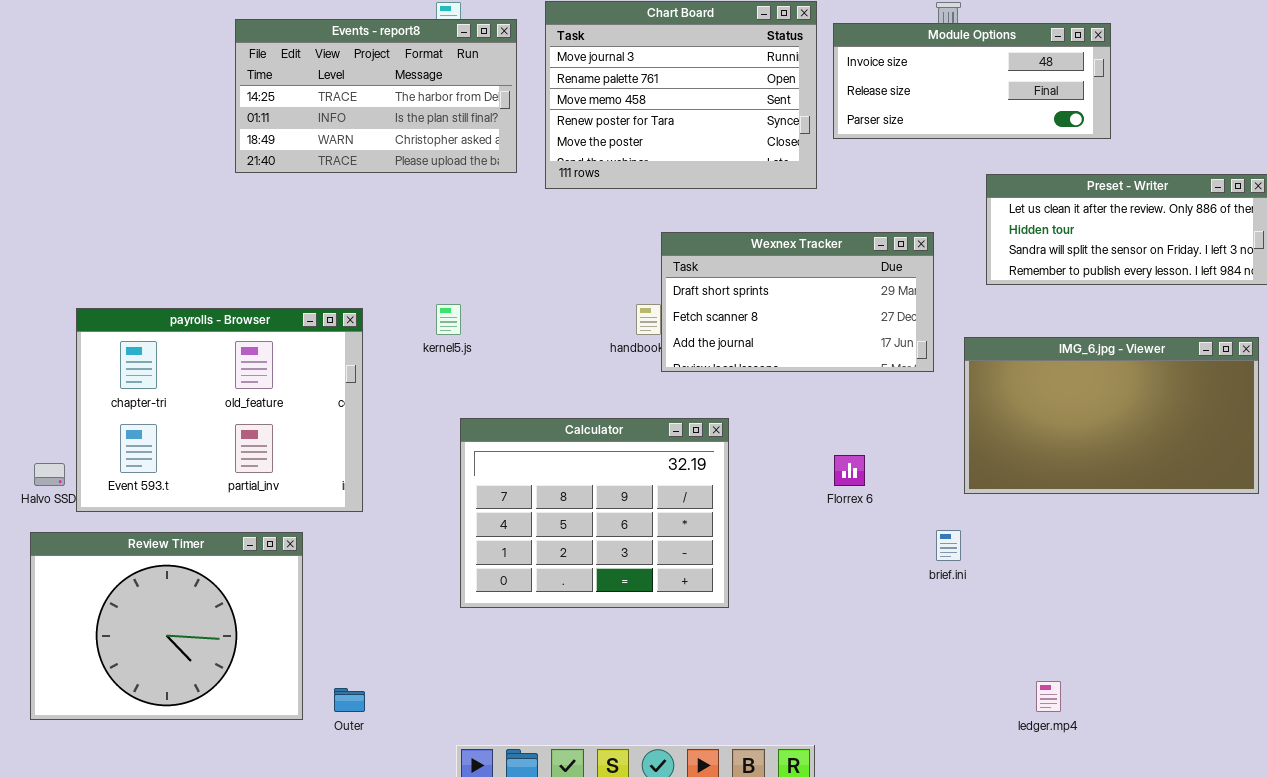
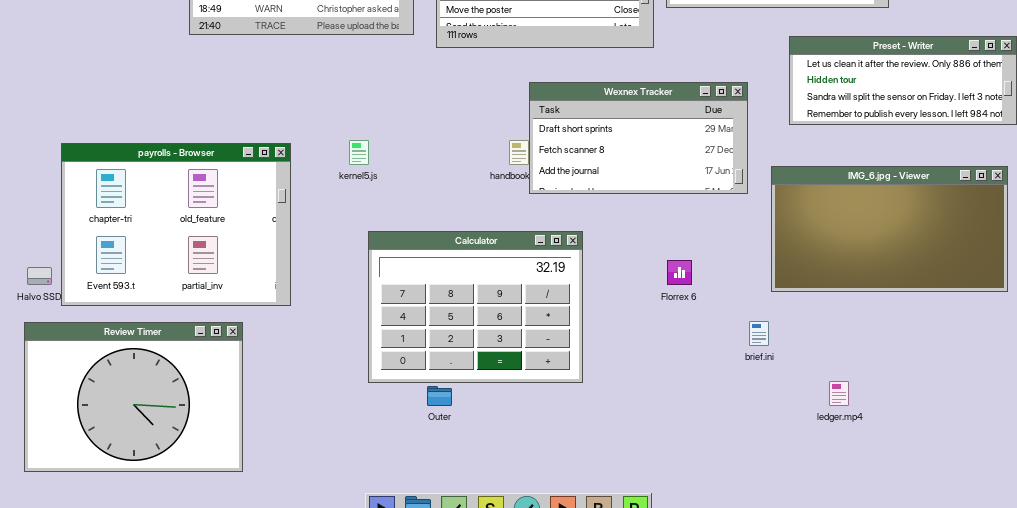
ledger.mp4: [1036,681,1061,712] -> [829,381,849,406], moved
Outer: [334,688,365,712] -> [427,386,452,406], moved

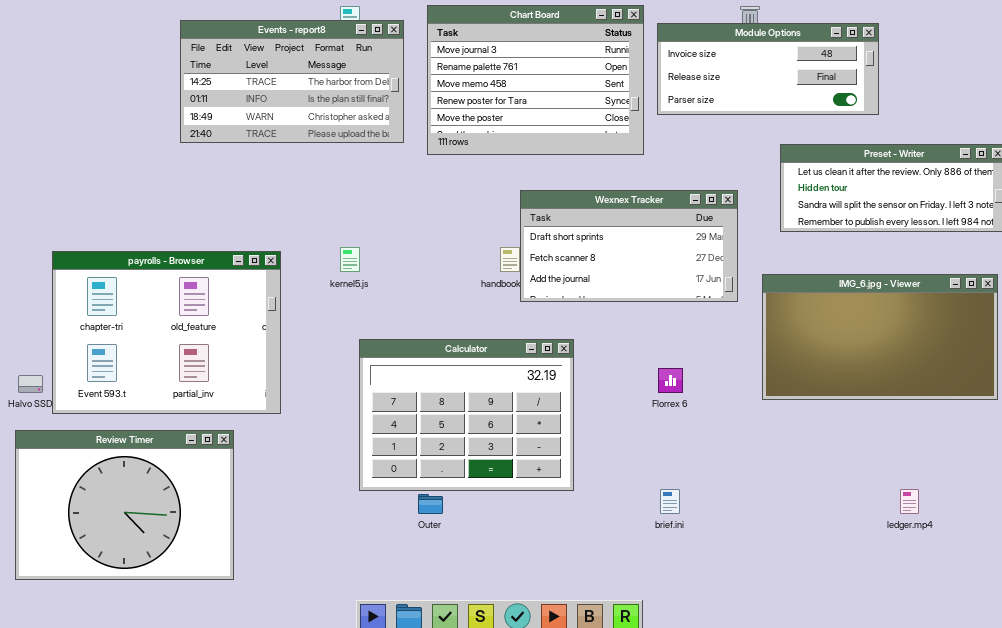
brief.ini: [749,321,769,346] -> [660,489,680,514], moved
ledger.mp4: [829,381,849,406] -> [900,489,919,514], moved

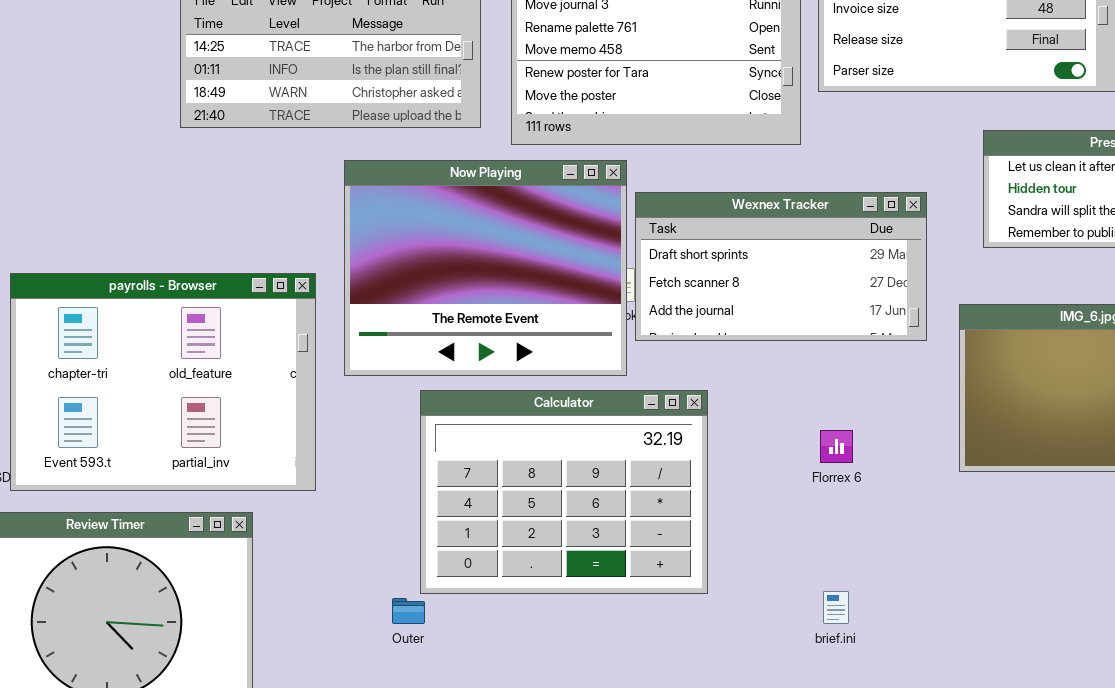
Now Playing: none -> [344,160,627,376], opened
Outer: [418,494,443,514] -> [392,598,425,624], moved

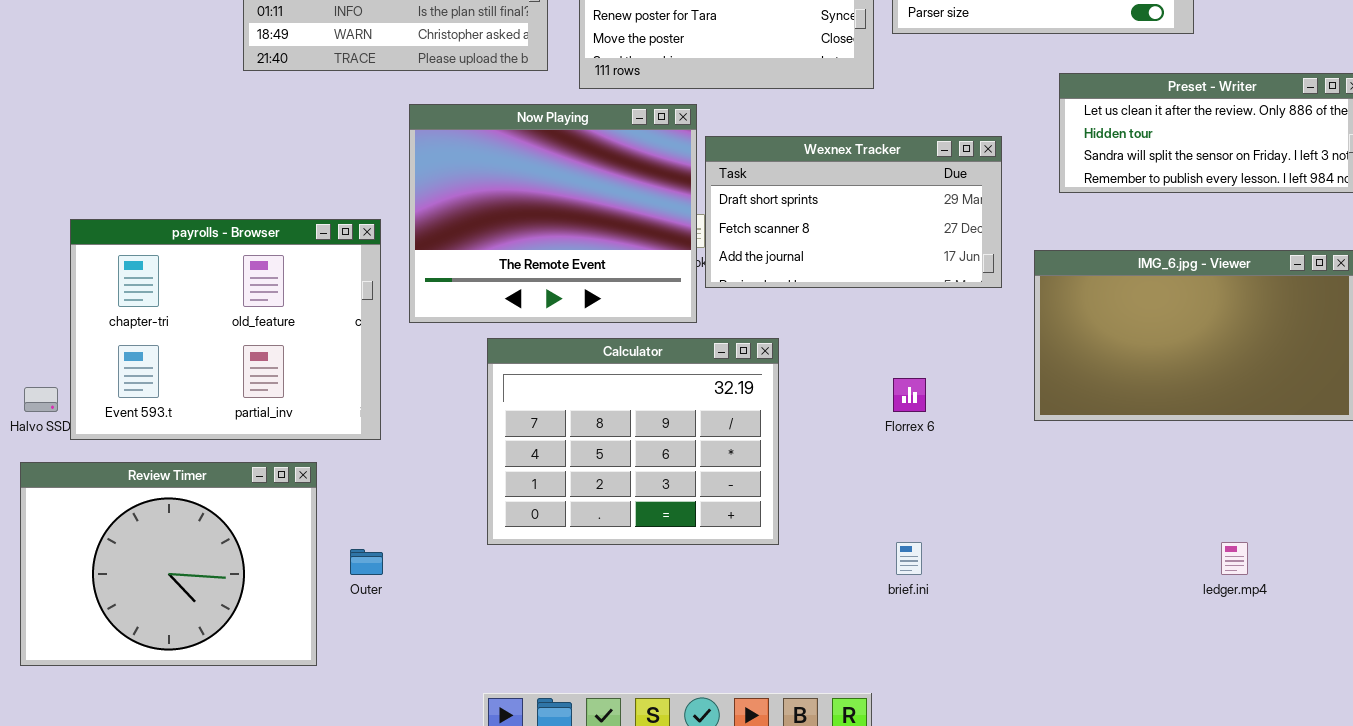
Outer: [392,598,425,624] -> [350,549,383,575], moved

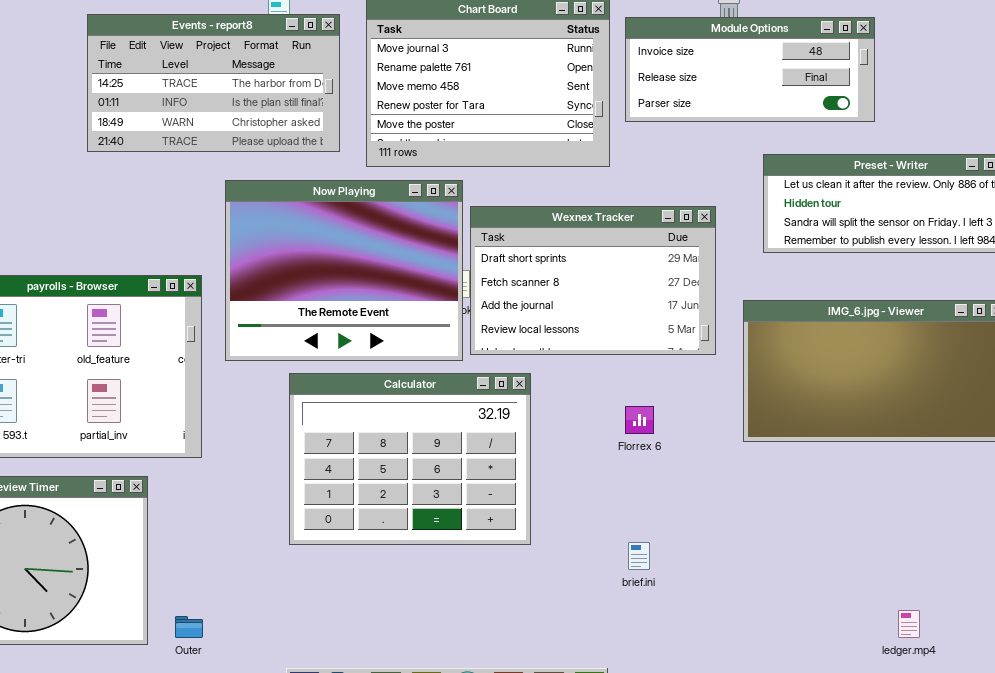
Wexnex Tracker: [705,136,1002,288] -> [470,206,716,355], resized
ledger.mp4: [1221,542,1248,575] -> [898,610,920,638], moved
Outer: [350,549,383,575] -> [175,616,203,638], moved

